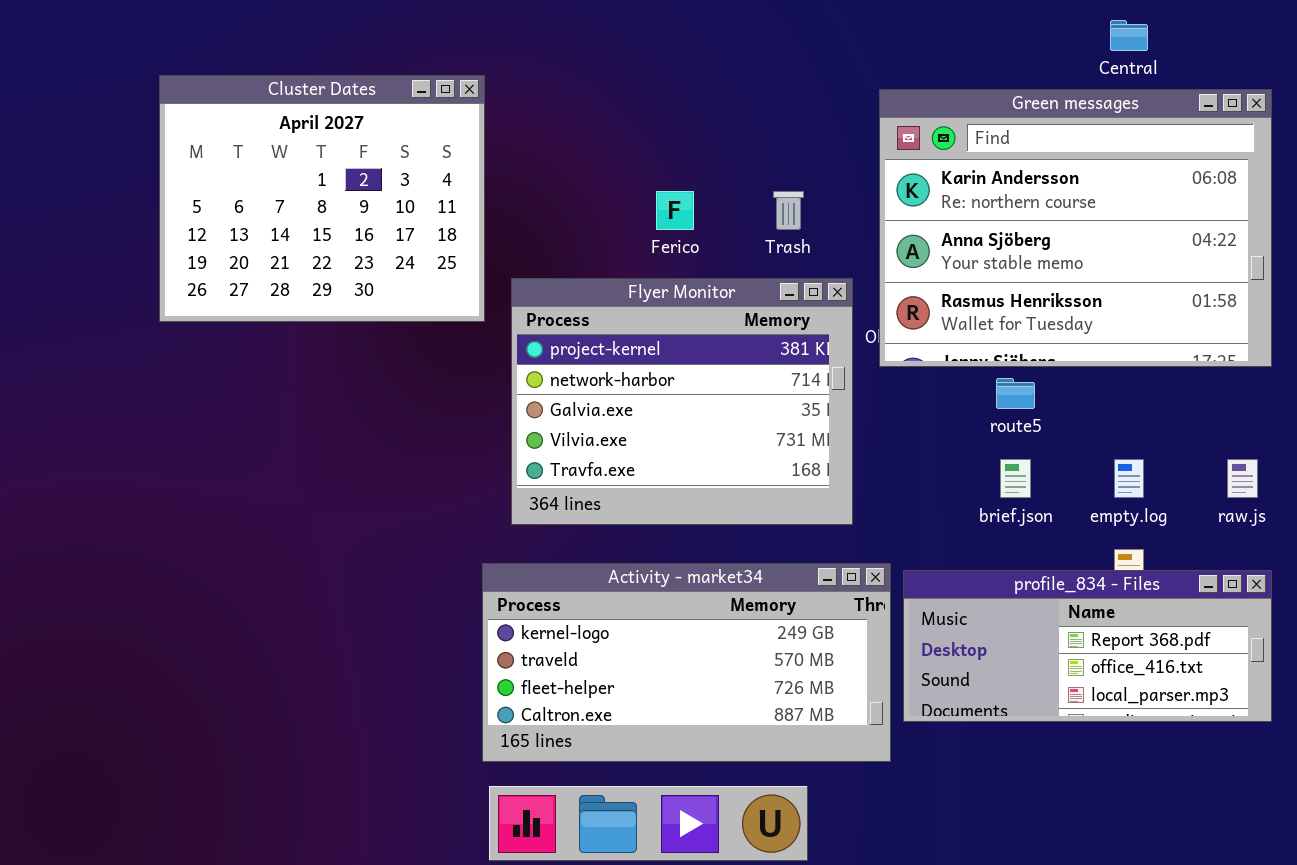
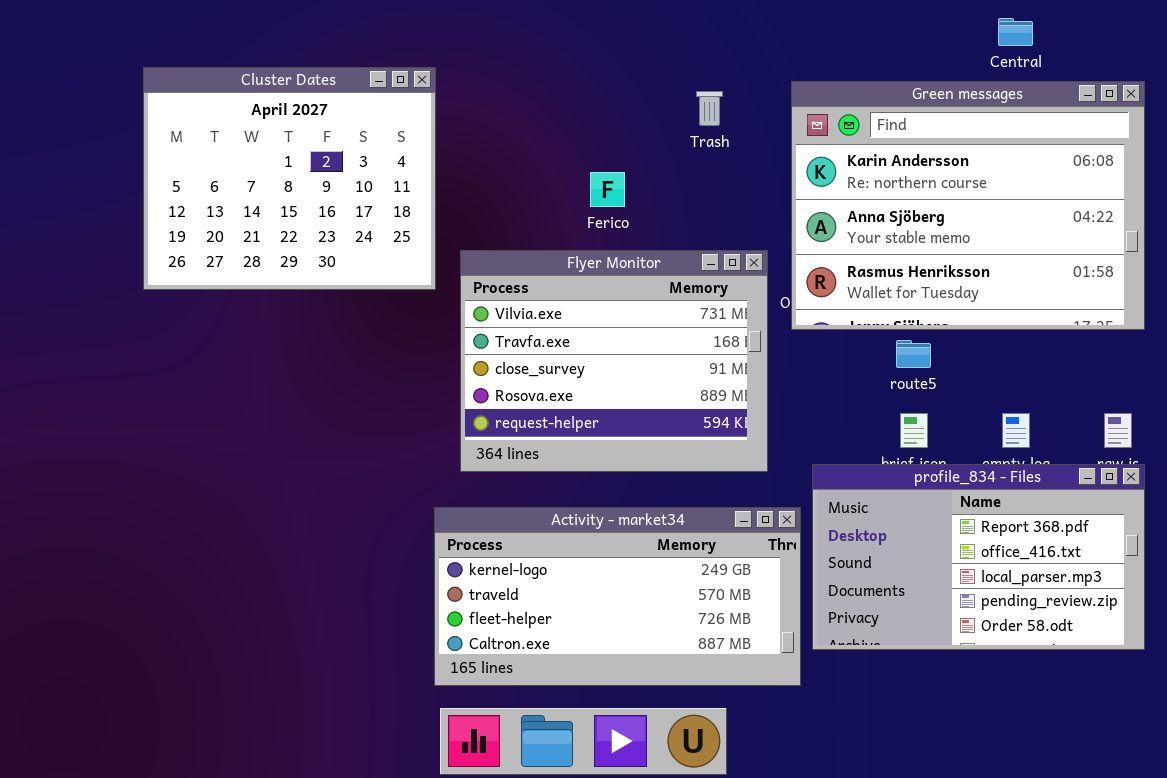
Trash: [773,191,804,230] -> [696,91,723,126], moved
Flyer Monitor: [511,278,853,525] -> [460,250,768,472], scrolled down 3 rows
profile_834 - Files: [903,570,1272,722] -> [812,464,1145,650], resized

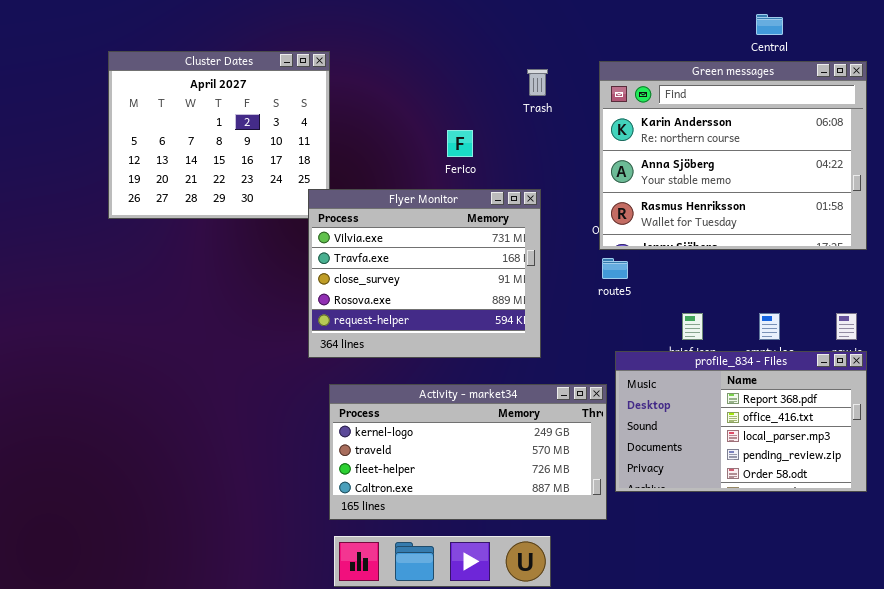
Flyer Monitor: [460,250,768,472] -> [308,189,541,358], moved
route5: [896,340,931,368] -> [602,258,628,279], moved

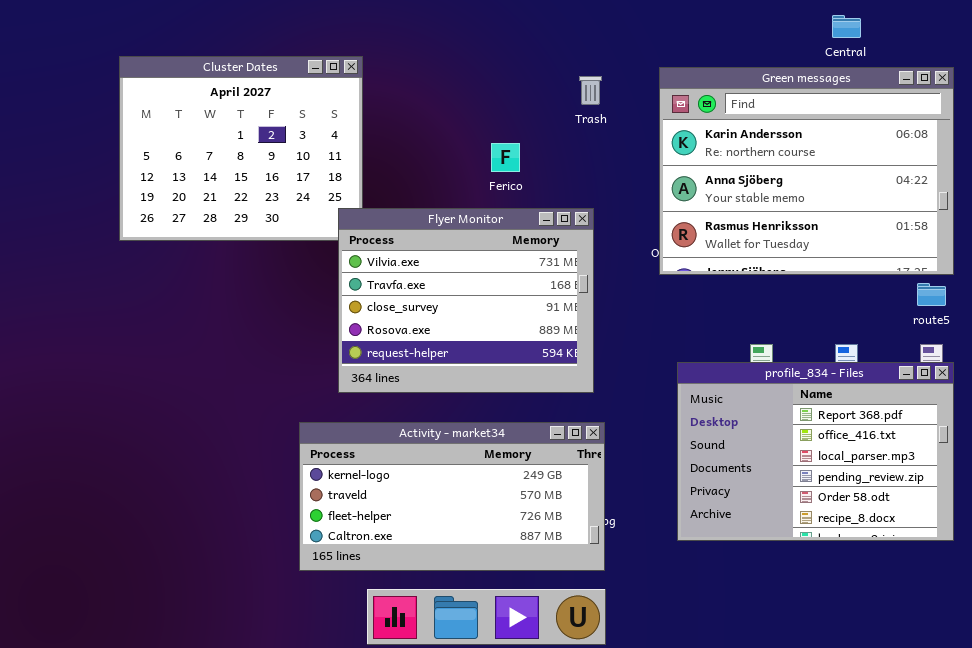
route5: [602,258,628,279] -> [917,283,946,306], moved
profile_834 - Files: [615,351,867,492] -> [677,362,954,541], resized
Activity - market34: [329,384,607,520] -> [299,422,605,571], moved

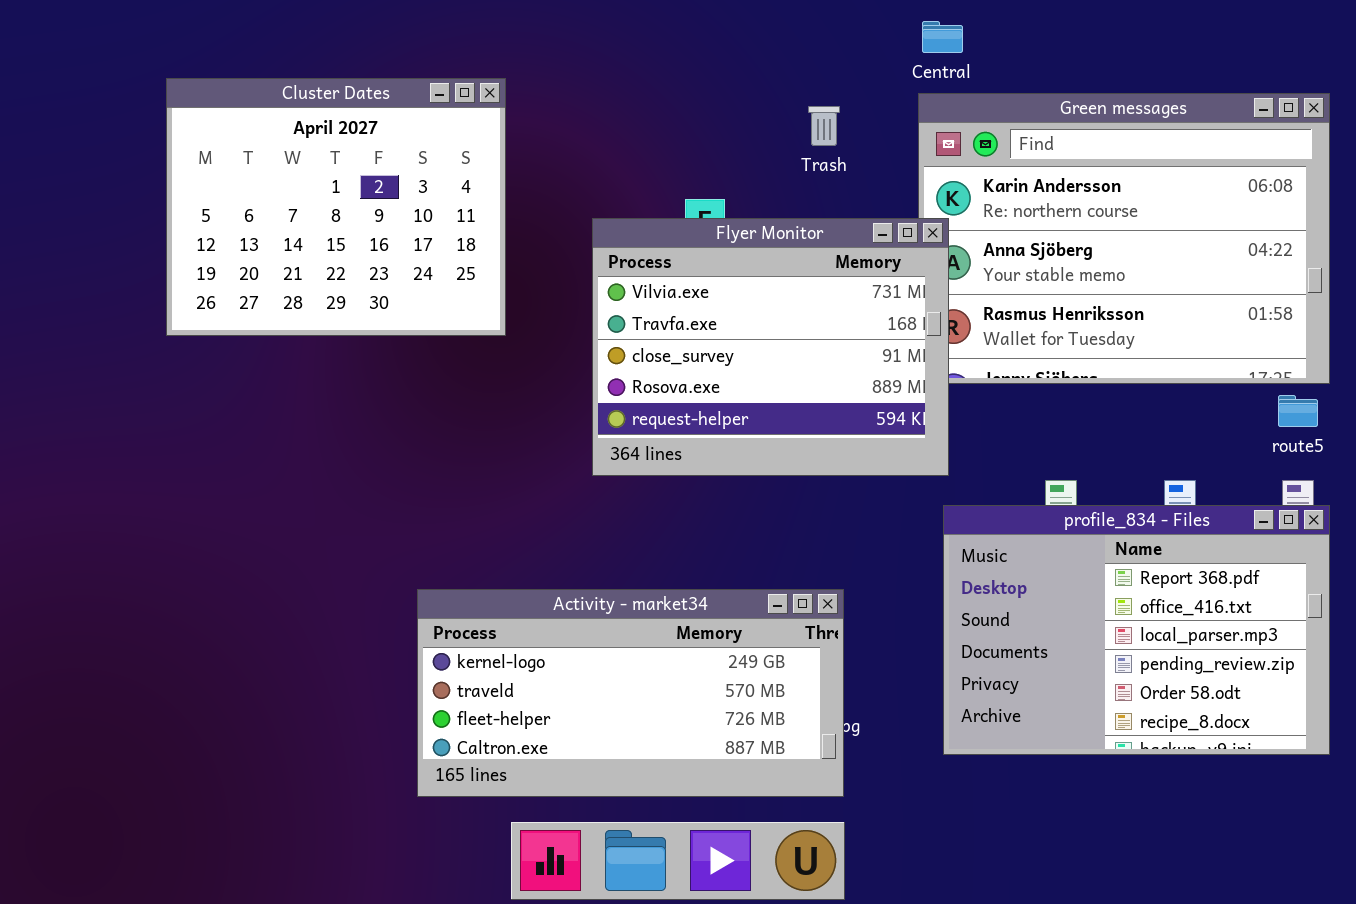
Central: [832,15,861,38] -> [922,21,963,53], moved
Flyer Monitor: [338,208,594,393] -> [592,218,949,476], moved

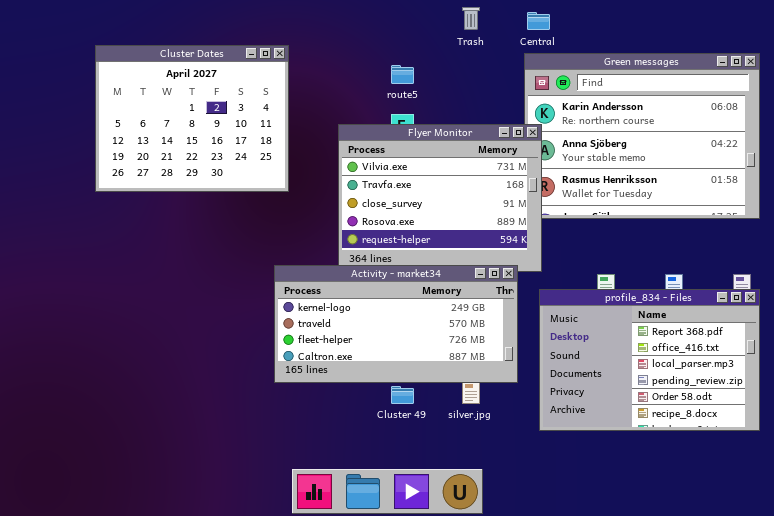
Trash: [808,106,840,146] -> [462,7,480,30], moved
route5: [1278,395,1318,427] -> [391,65,414,84], moved
Activity - market34: [417,589,844,797] -> [274,265,518,383], moved

